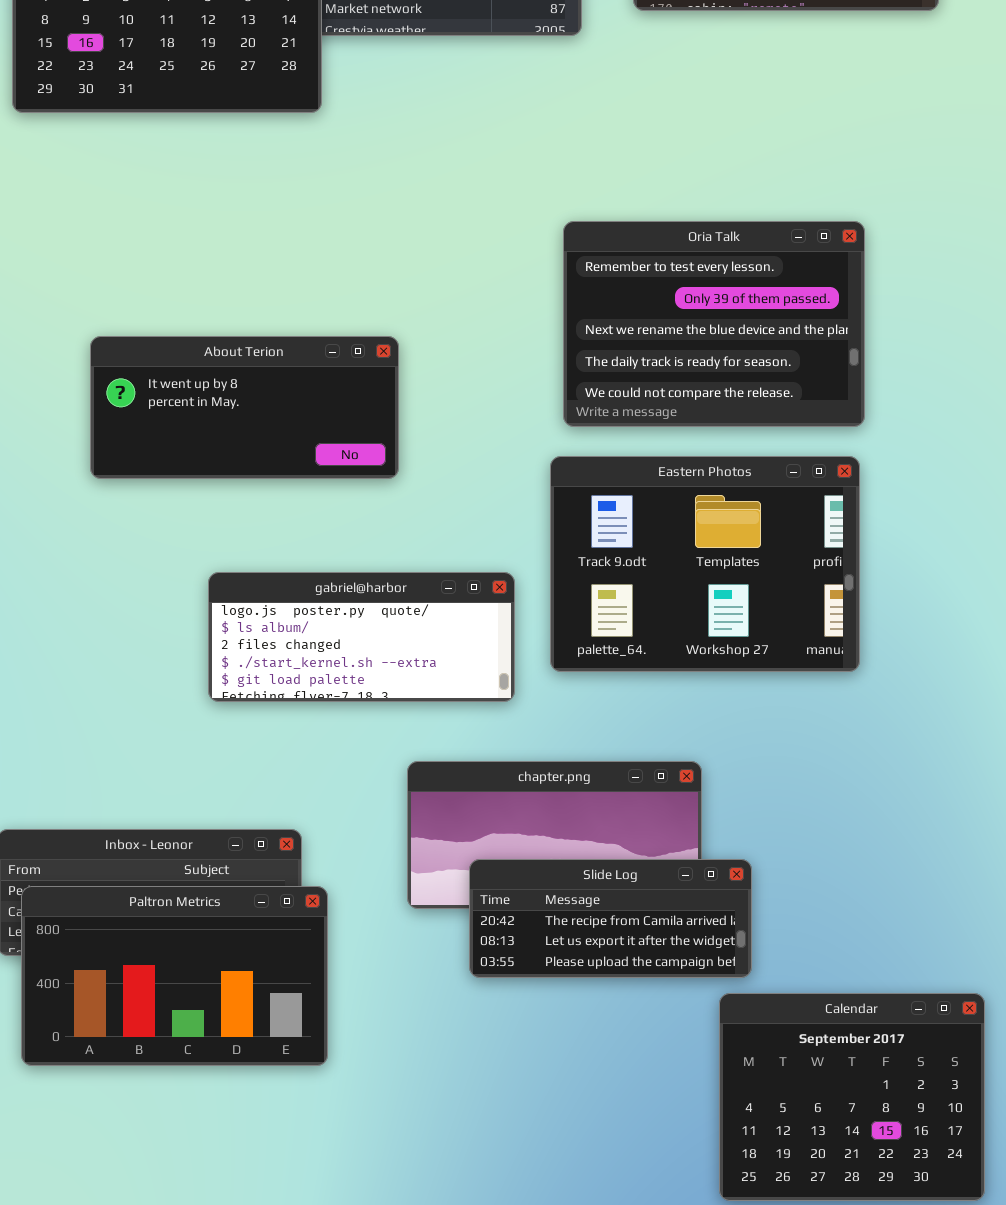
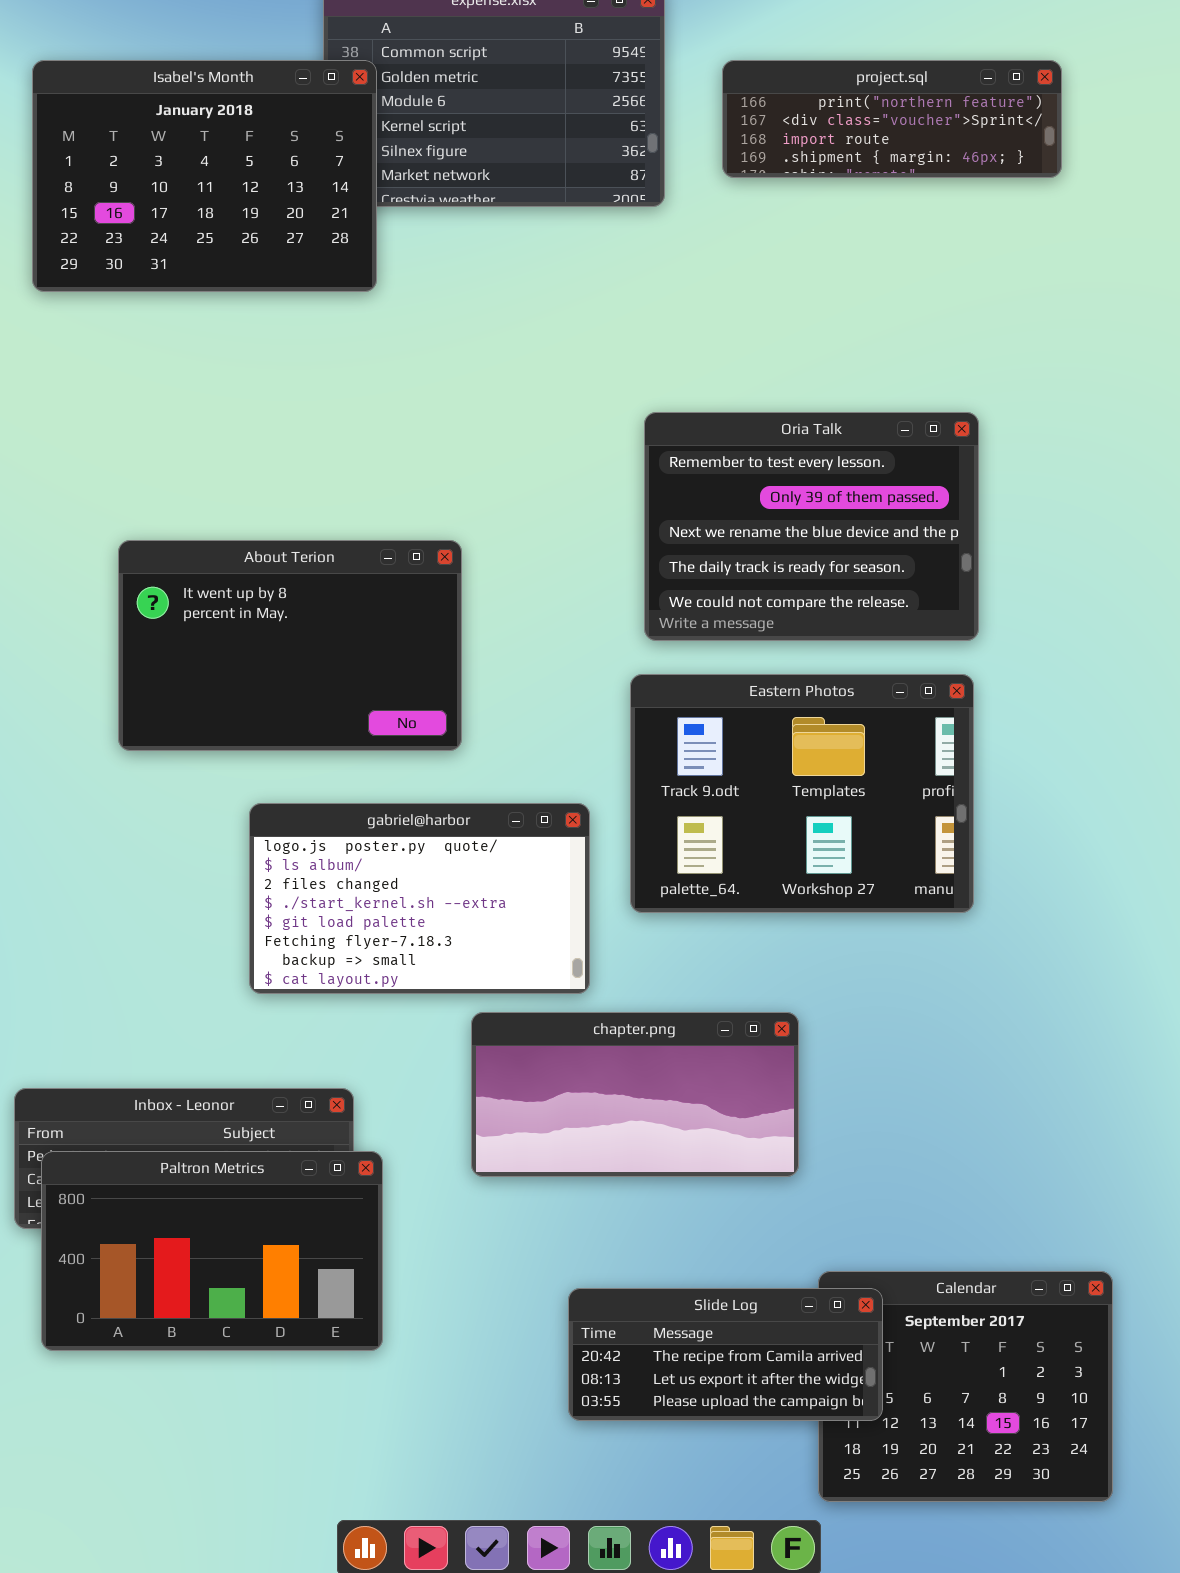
About Terion: [90,336,399,479] -> [118,540,462,751], resized
gabriel@harbor: [208,572,515,702] -> [249,803,590,994], resized
Slide Log: [469,859,752,978] -> [568,1288,883,1421], moved

